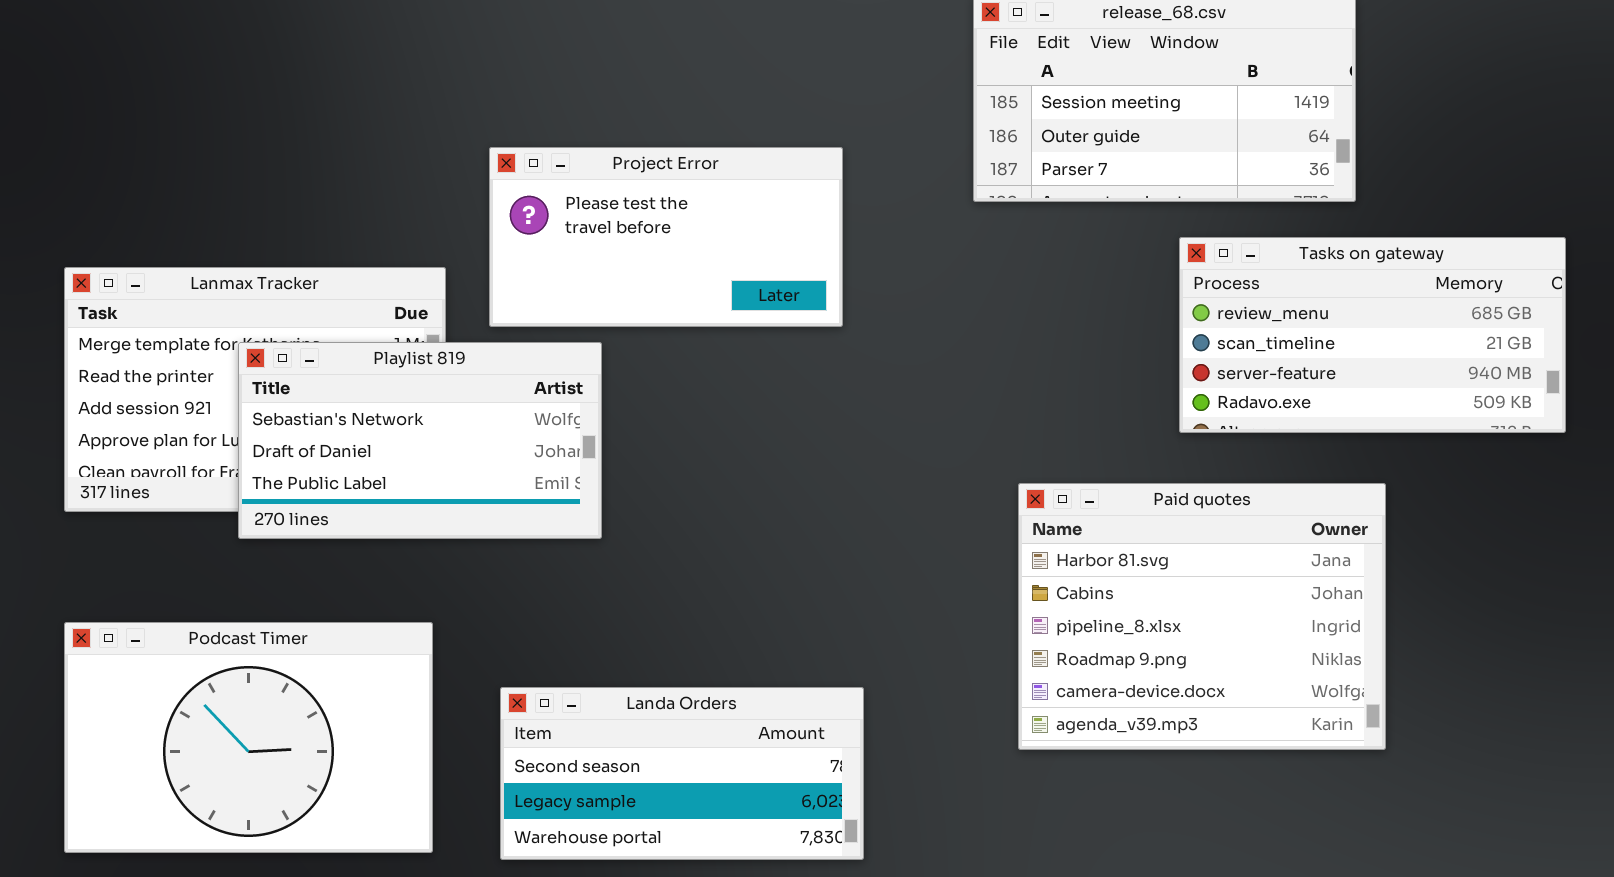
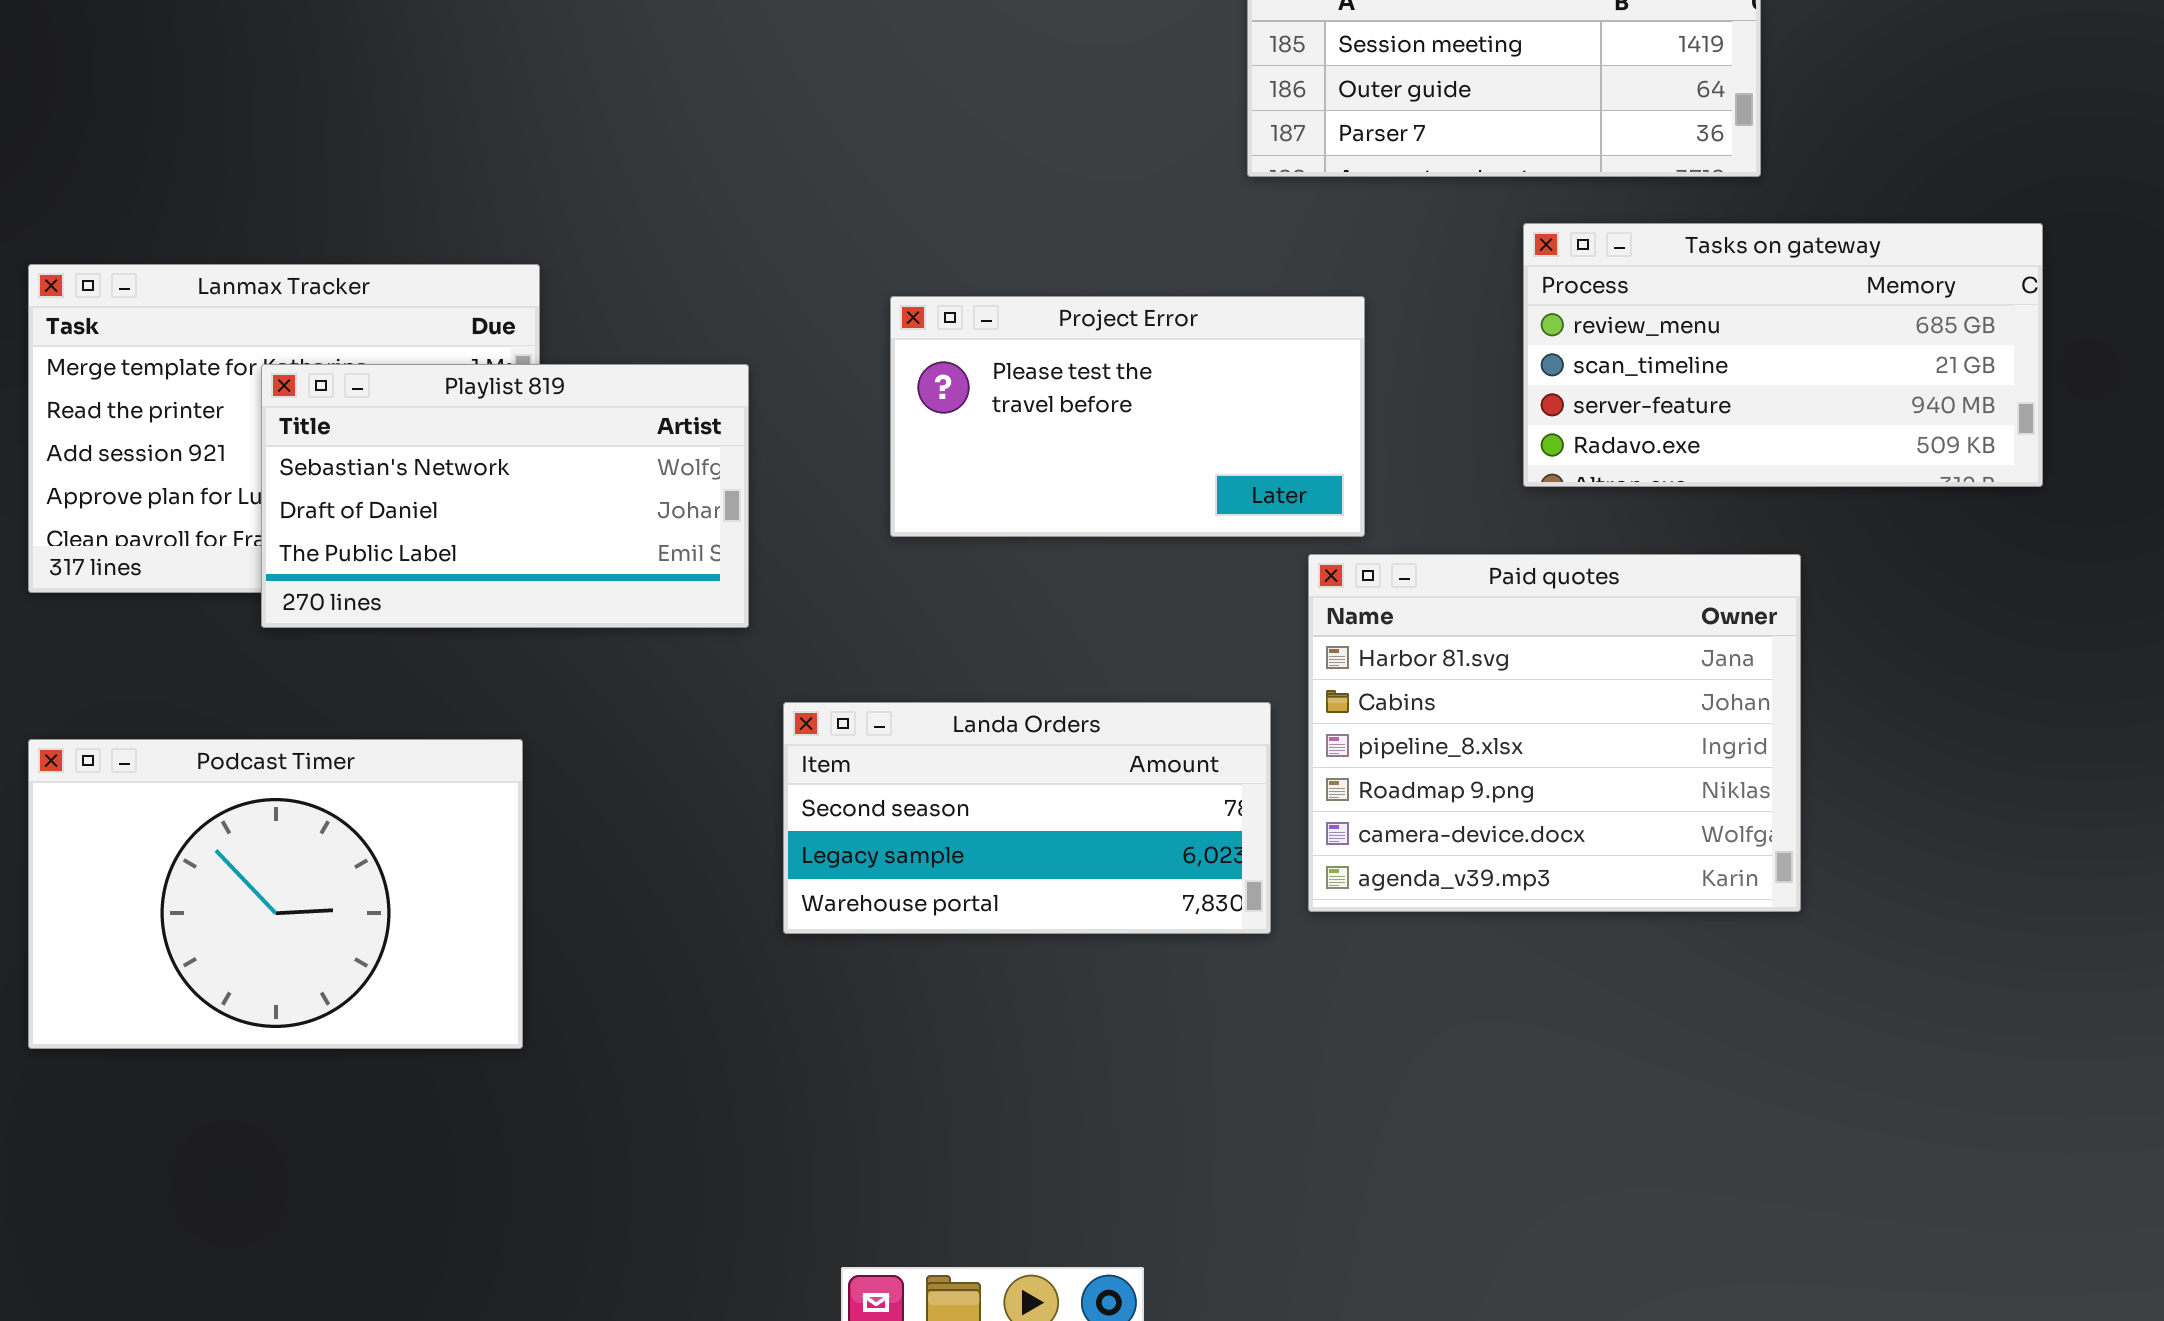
Project Error: [489,147,843,327] -> [890,296,1365,537], moved
Landa Orders: [500,687,864,860] -> [783,702,1271,934], moved

